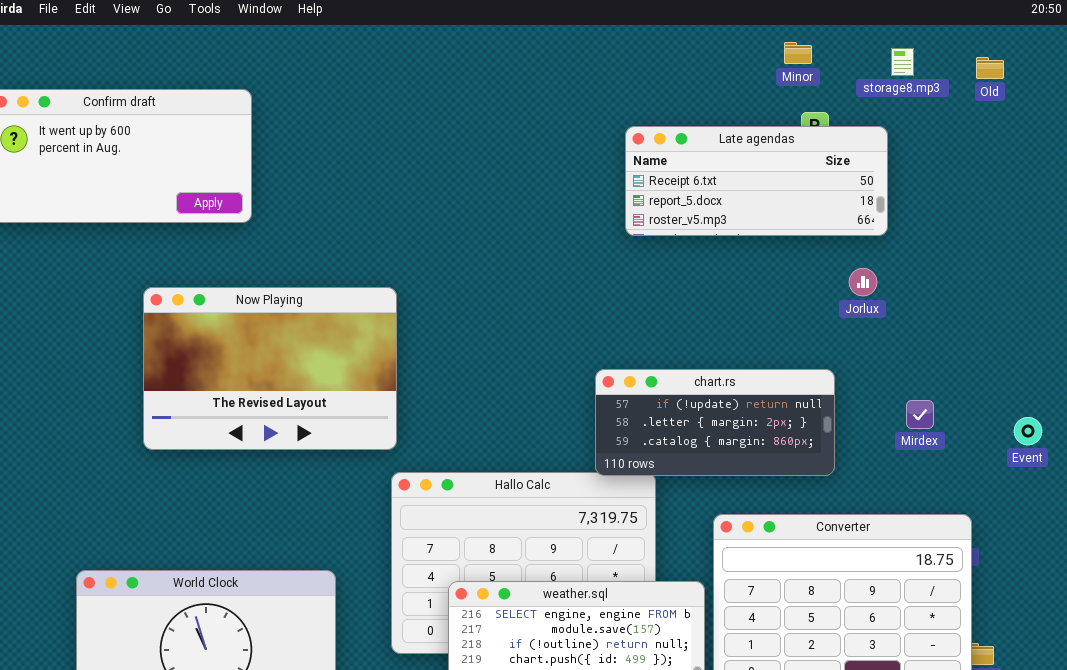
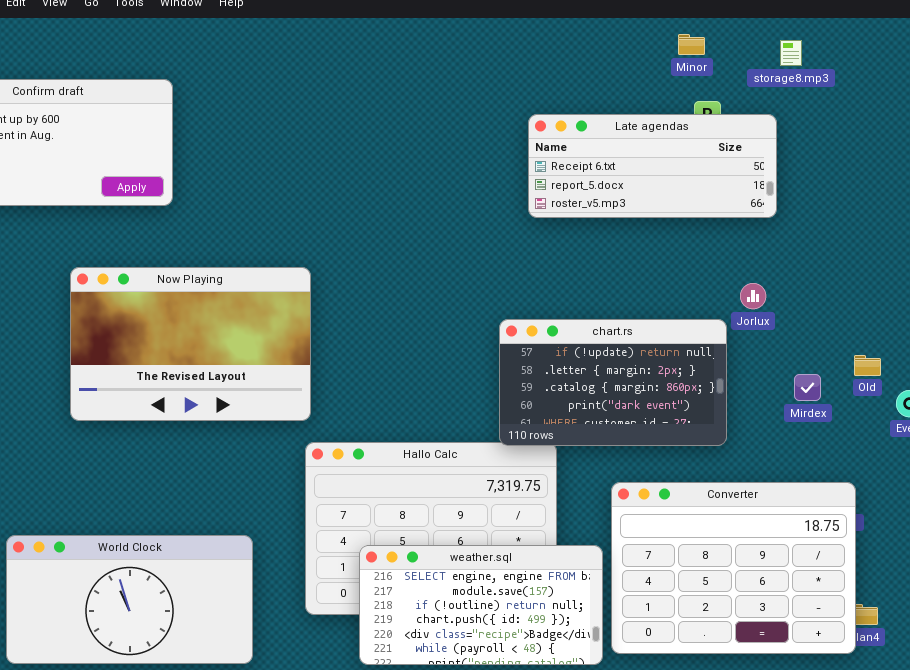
Old: [976,57,1004,79] -> [854,355,881,376], moved
Jorlux: [849,268,877,296] -> [740,283,766,309], moved
chart.rs: [595,369,835,476] -> [499,319,727,446], resized

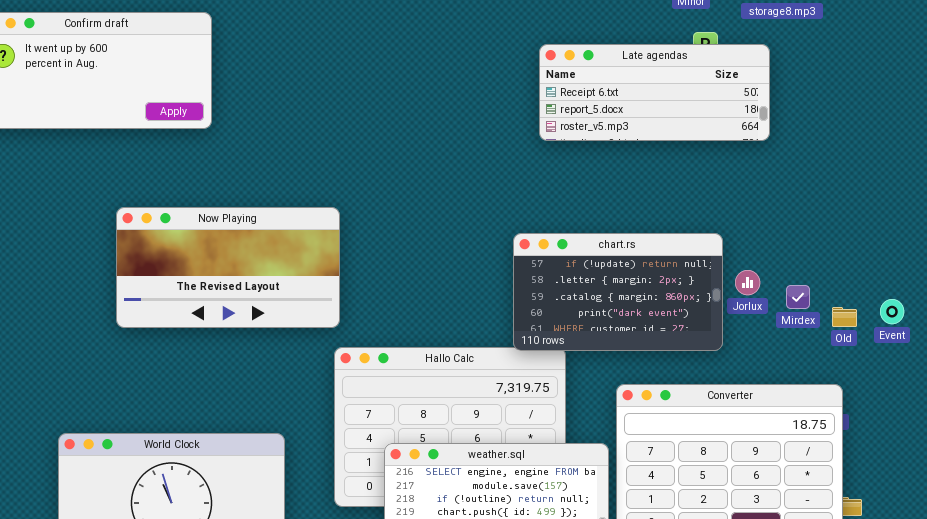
Now Playing: [70,267,311,421] -> [116,207,340,328], resized
Jorlux: [740,283,766,309] -> [735,270,760,295], moved
Old: [854,355,881,376] -> [832,307,857,327], moved

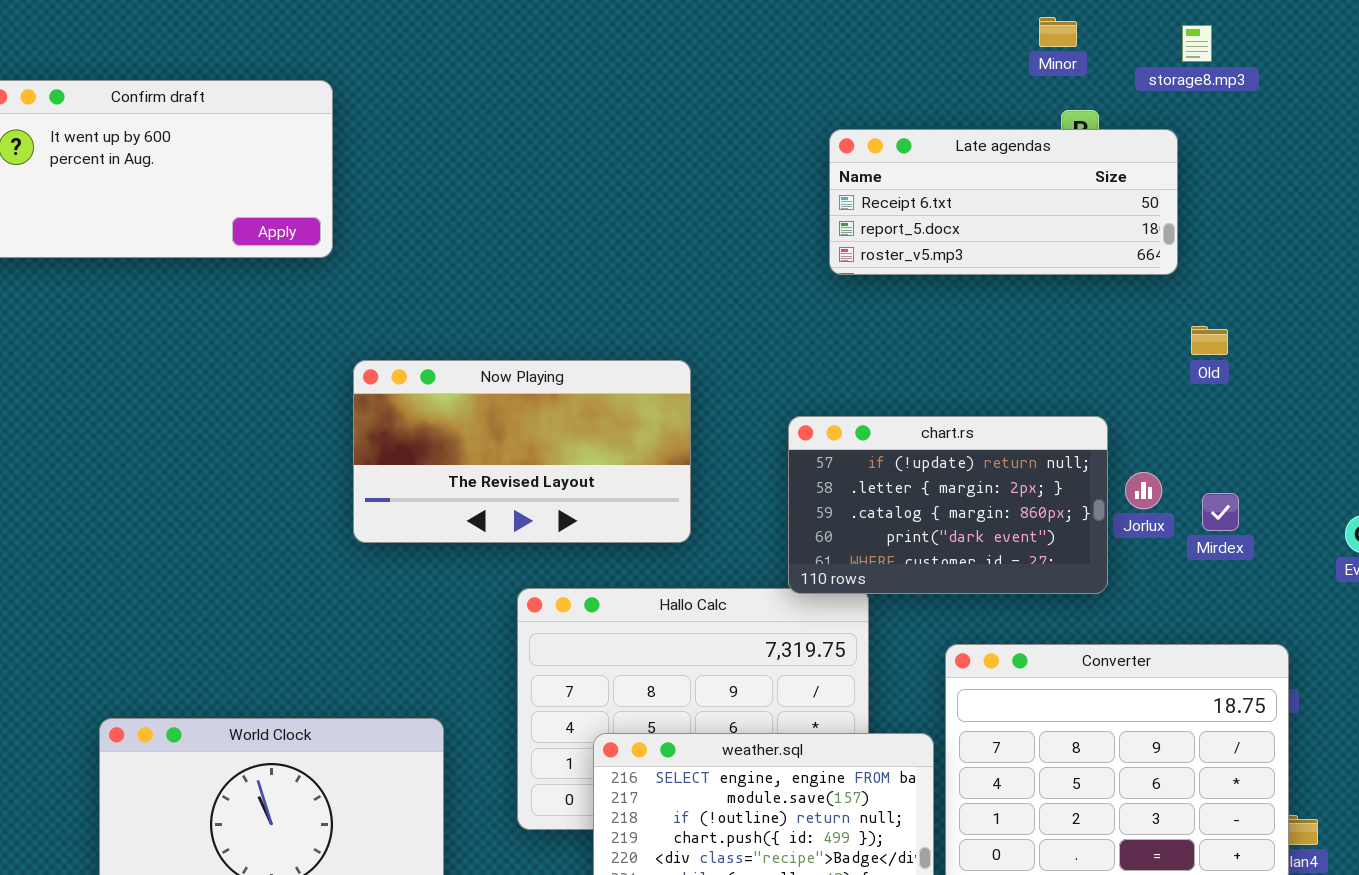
Now Playing: [116,207,340,328] -> [353,360,691,543], moved
Old: [832,307,857,327] -> [1191,326,1228,355], moved

